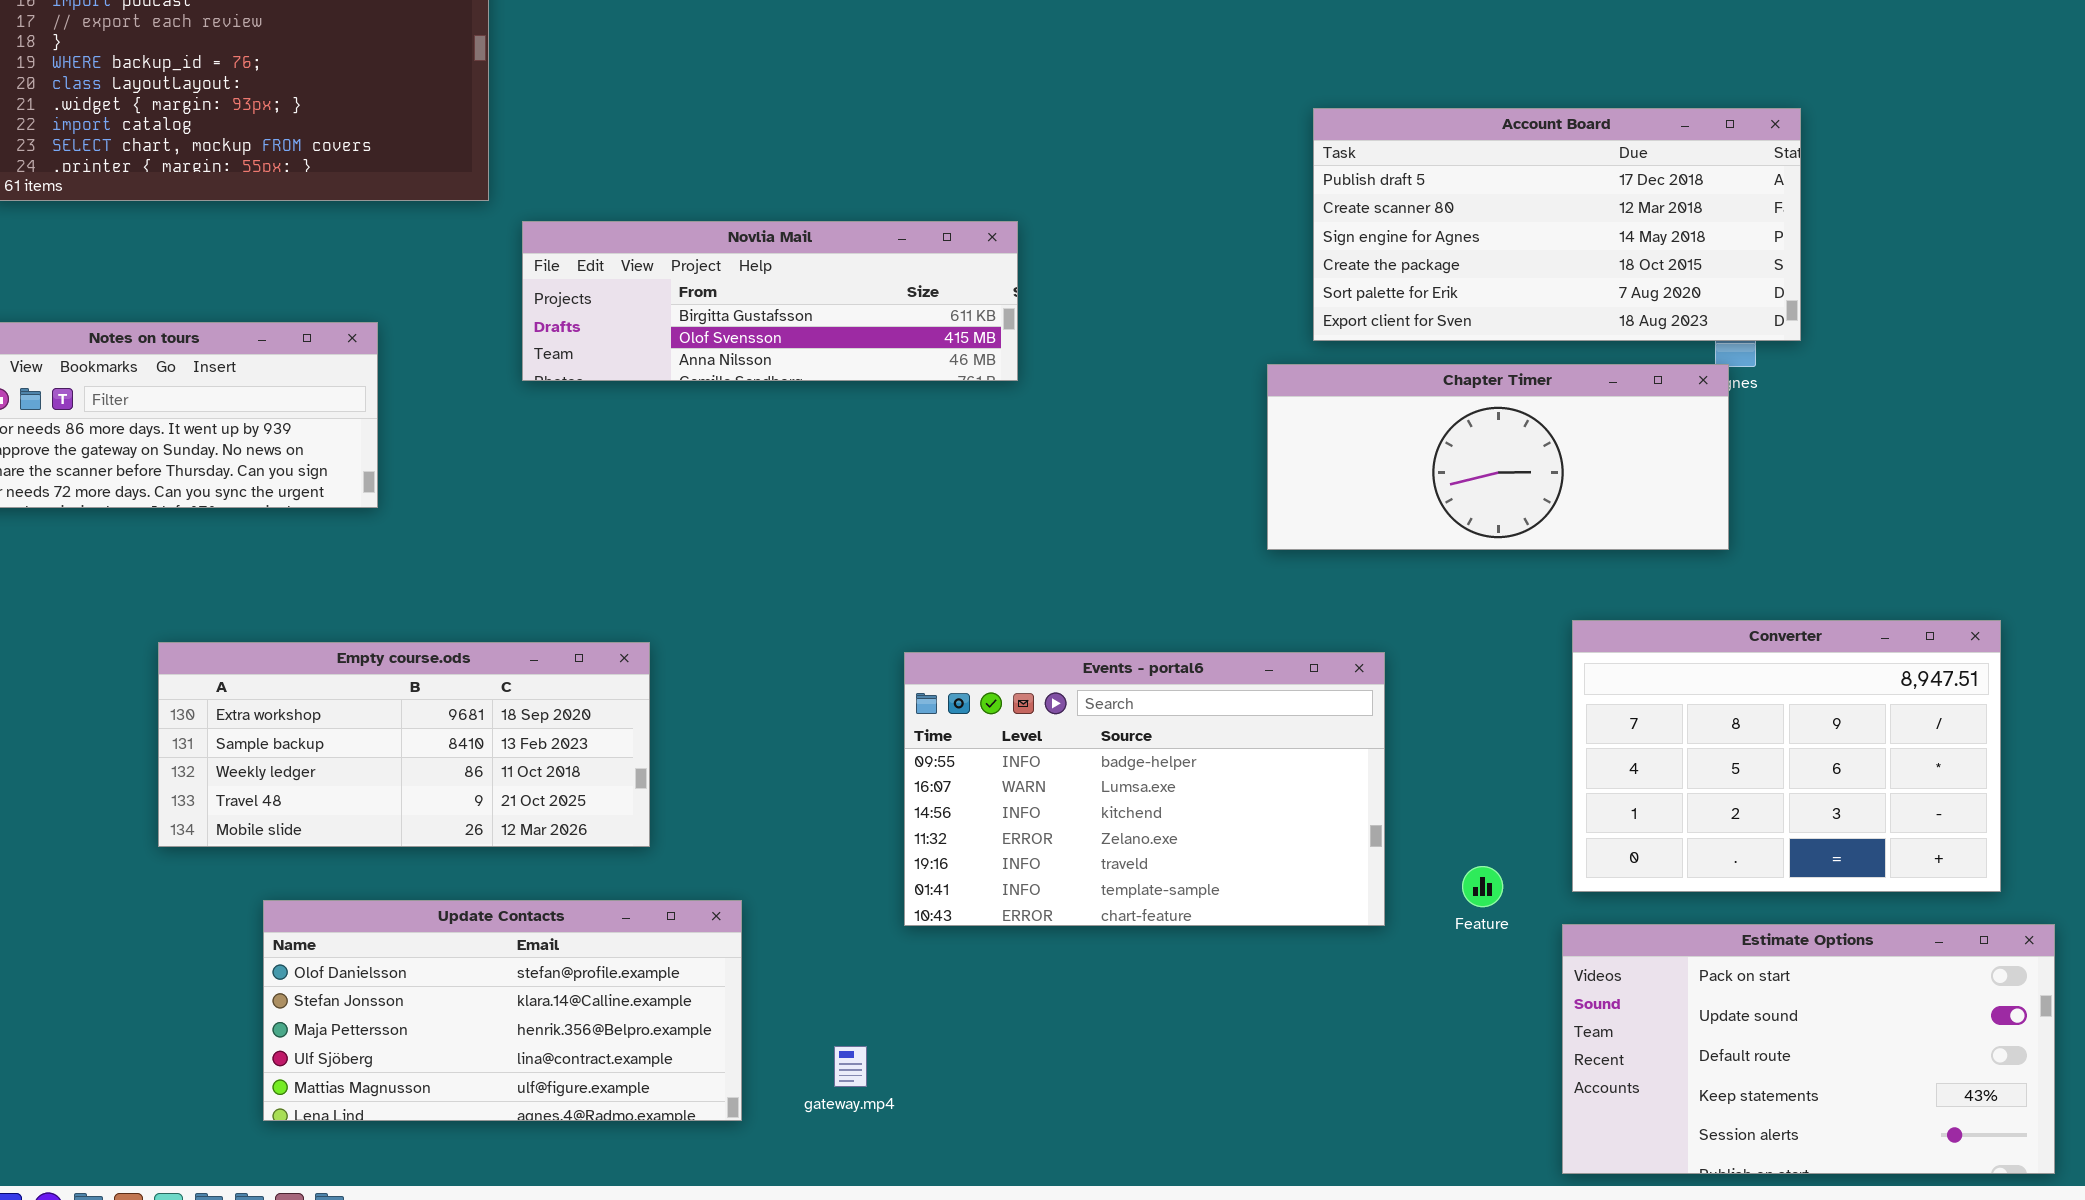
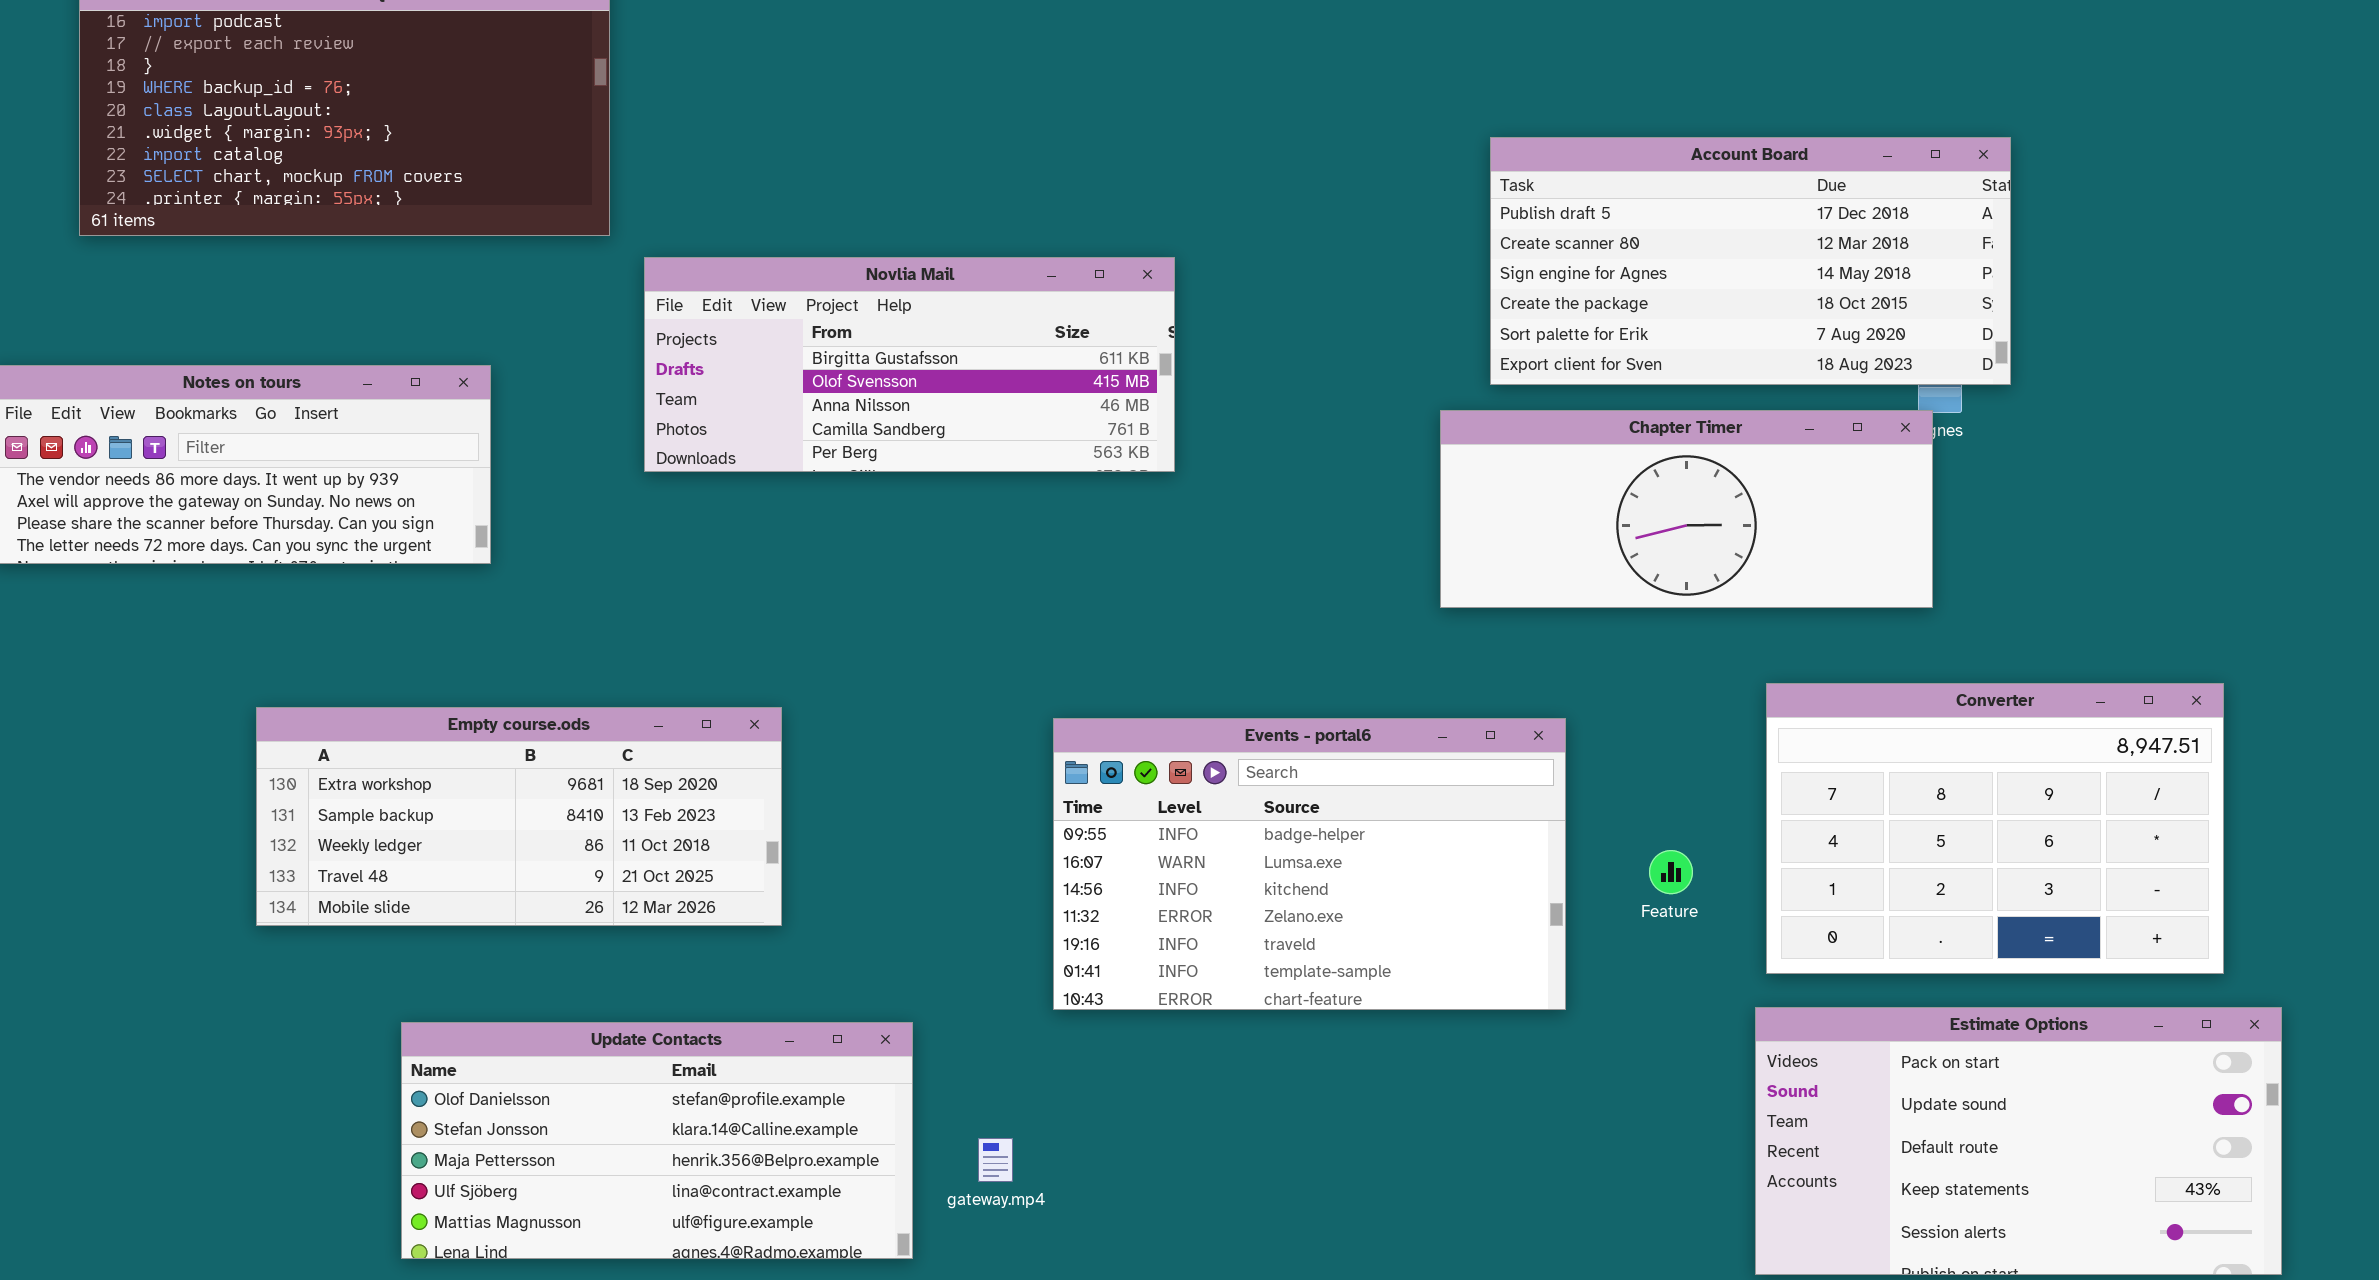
Novlia Mail: [522,221,1018,381] -> [644,257,1175,472], resized
Feature: [1462,866,1503,907] -> [1649,850,1693,894], moved
Update Contacts: [263,900,742,1121] -> [401,1022,913,1259], moved

